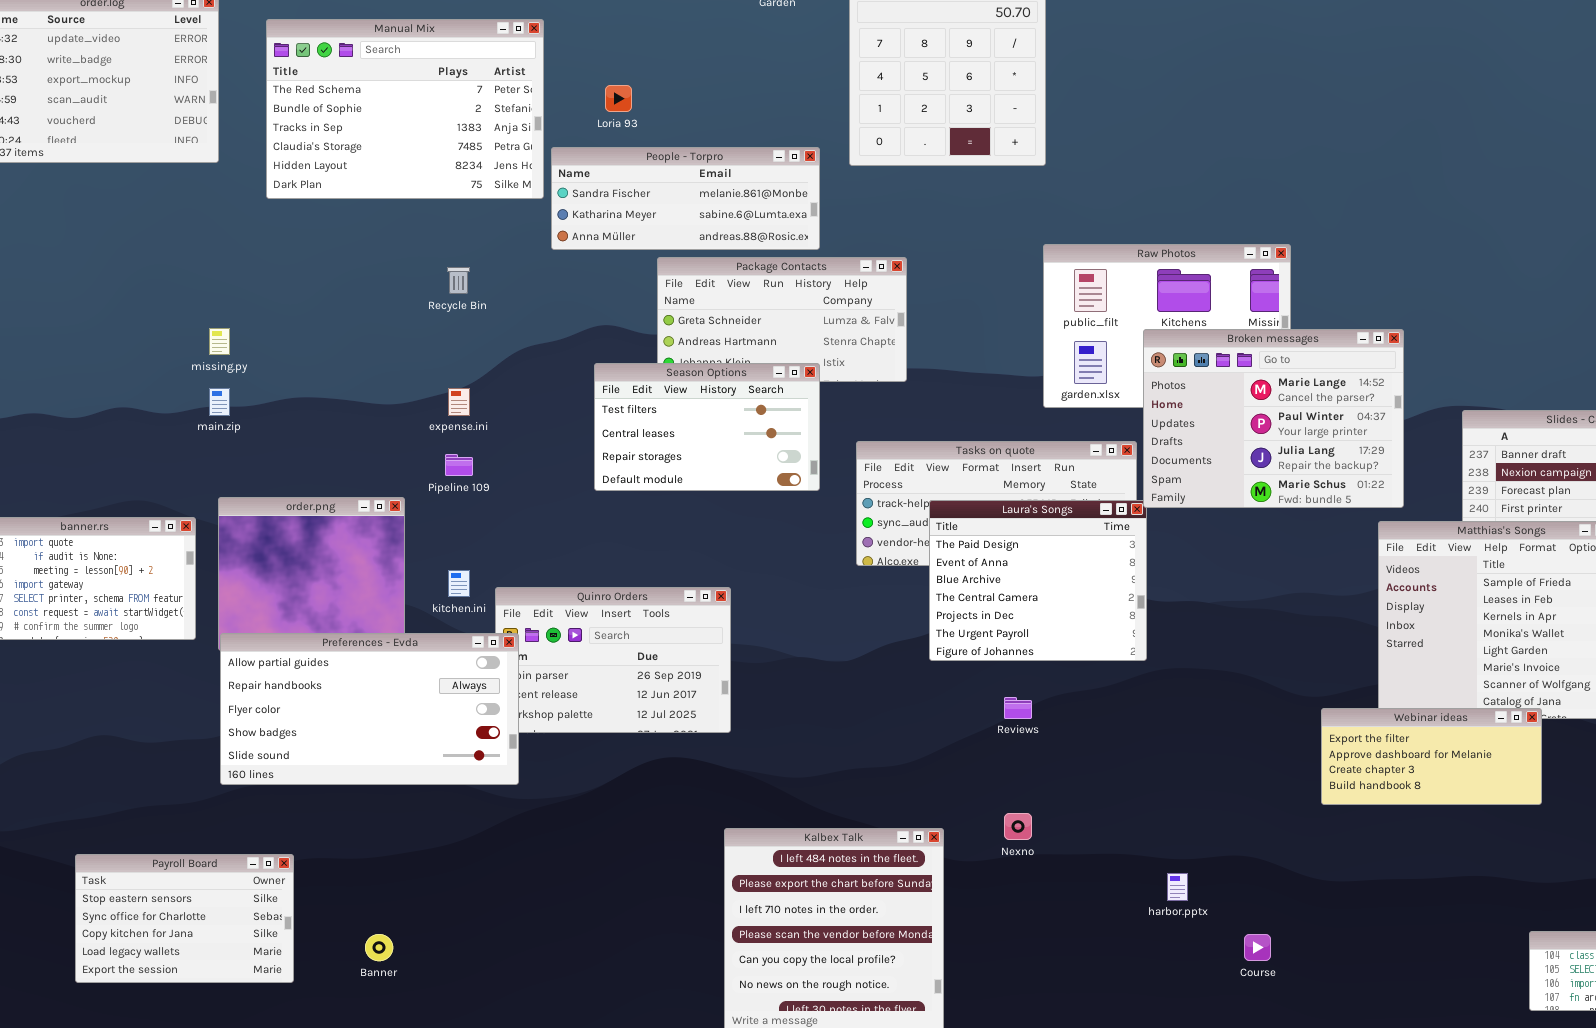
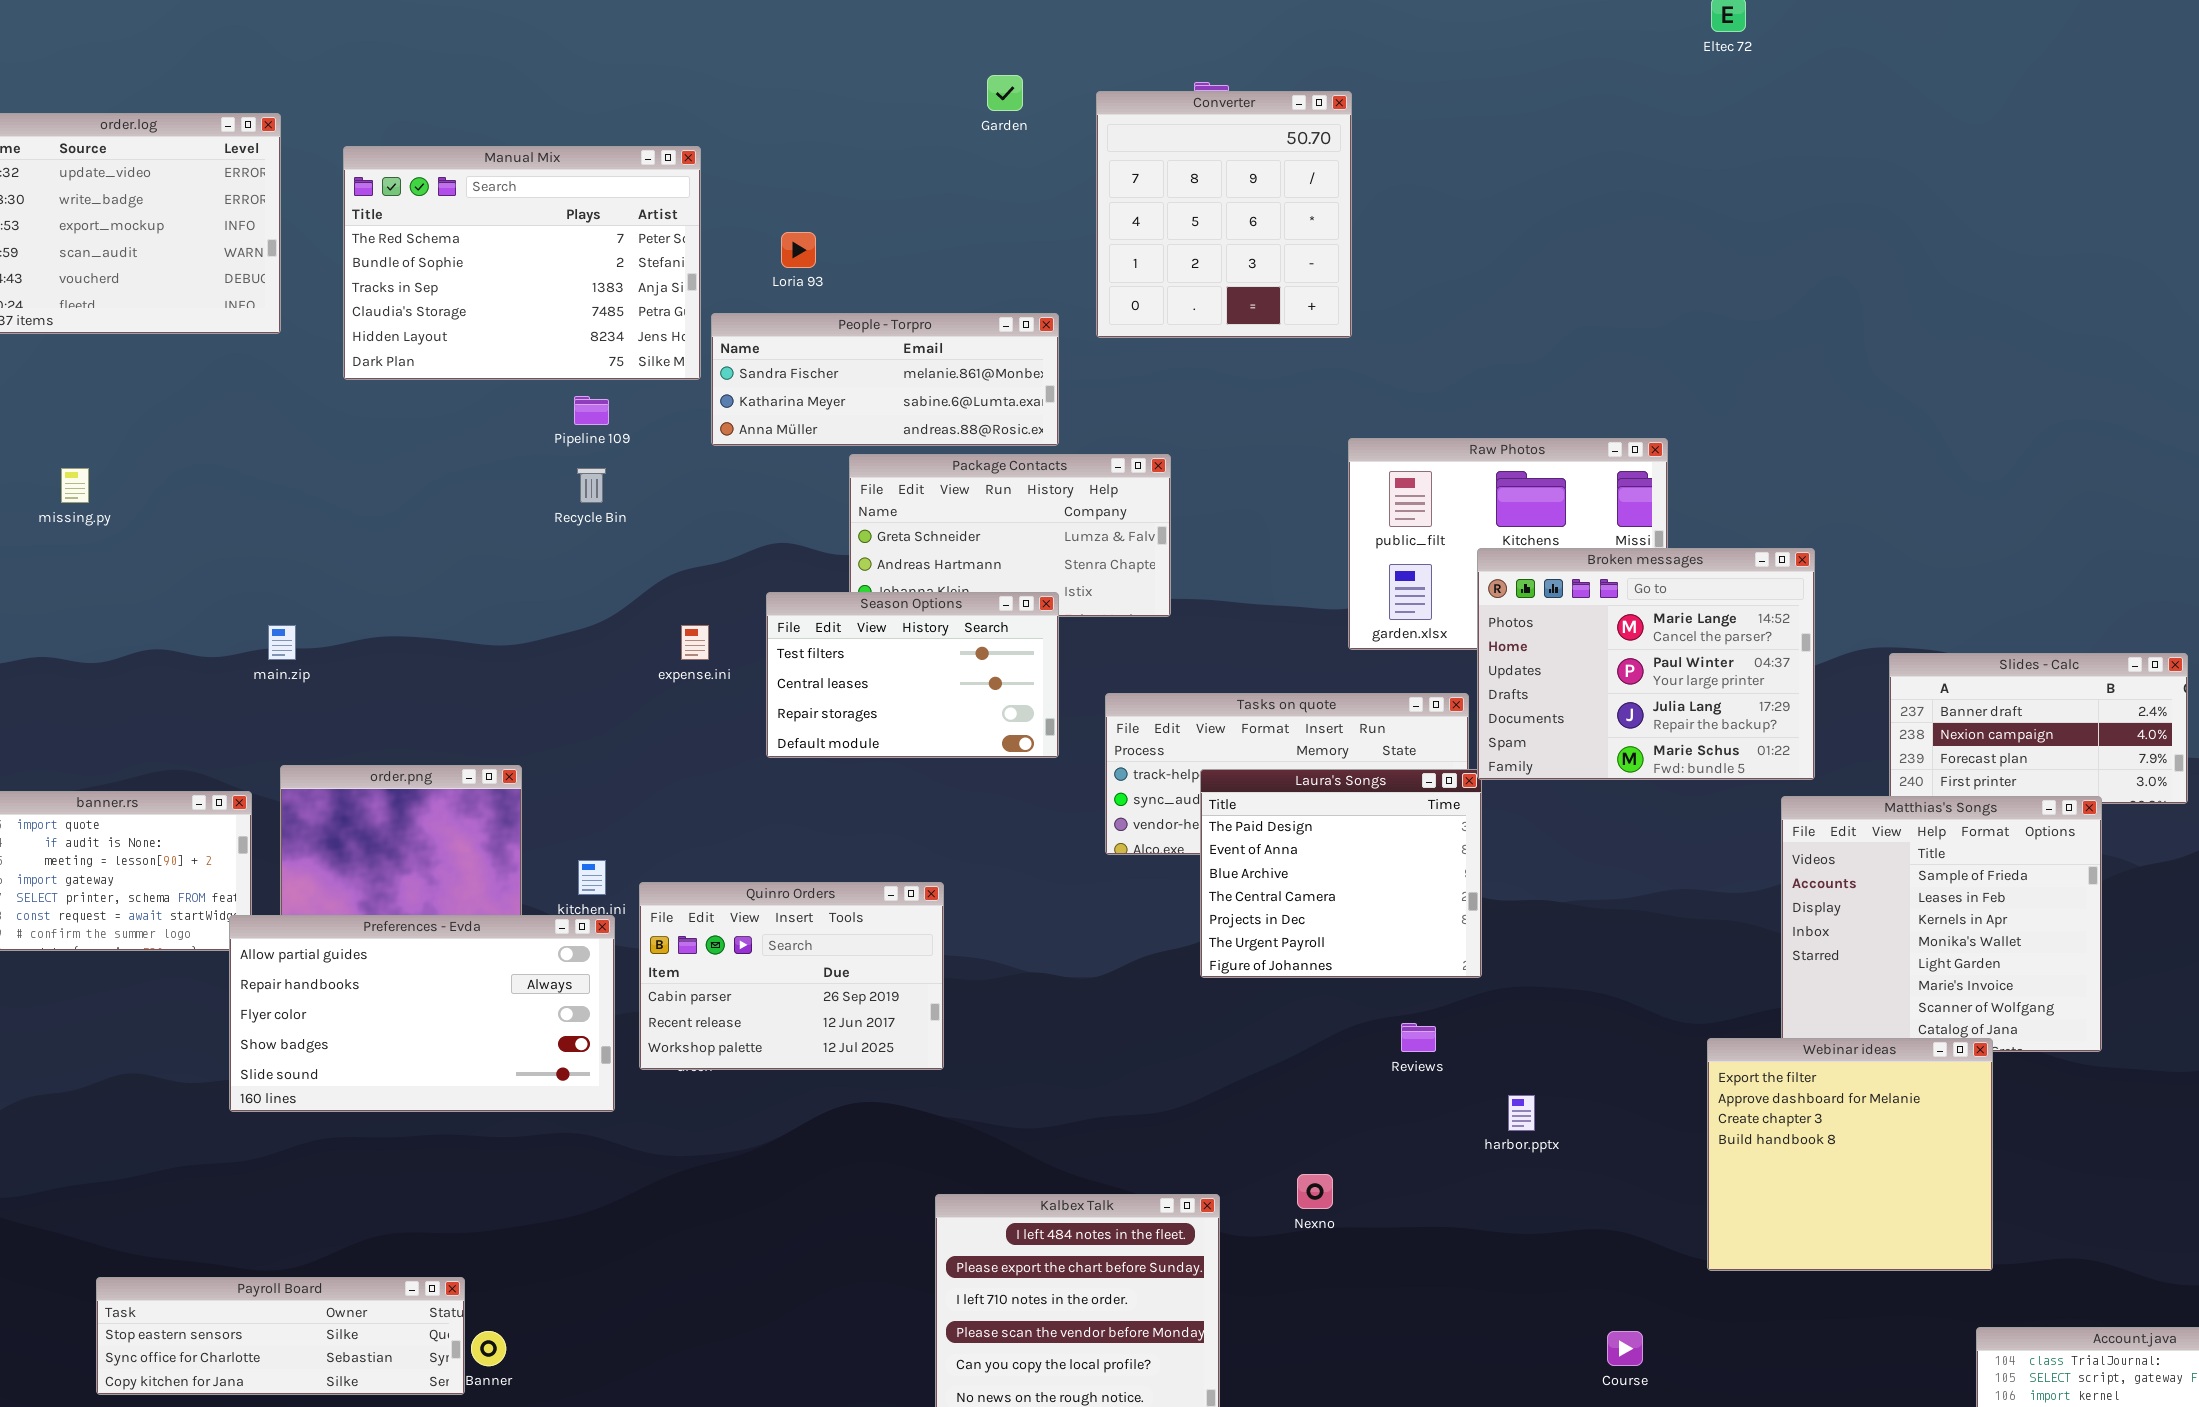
missing.py: [209,328,230,355] -> [61,468,89,503], moved
expense.ini: [448,388,470,416] -> [681,625,709,660], moved
Pipeline 109: [445,454,473,476] -> [574,396,609,425], moved
Preferences - Evda: [220,633,519,785] -> [229,915,615,1112], moved
Reviews: [1004,697,1032,719] -> [1401,1023,1436,1052], moved
Webinar ideas: [1321,708,1542,805] -> [1707,1038,1993,1271], resized
Payroll Board: [75,854,294,983] -> [96,1277,465,1395], resized
harbor.pptx: [1167,873,1188,901] -> [1508,1095,1535,1131], moved

